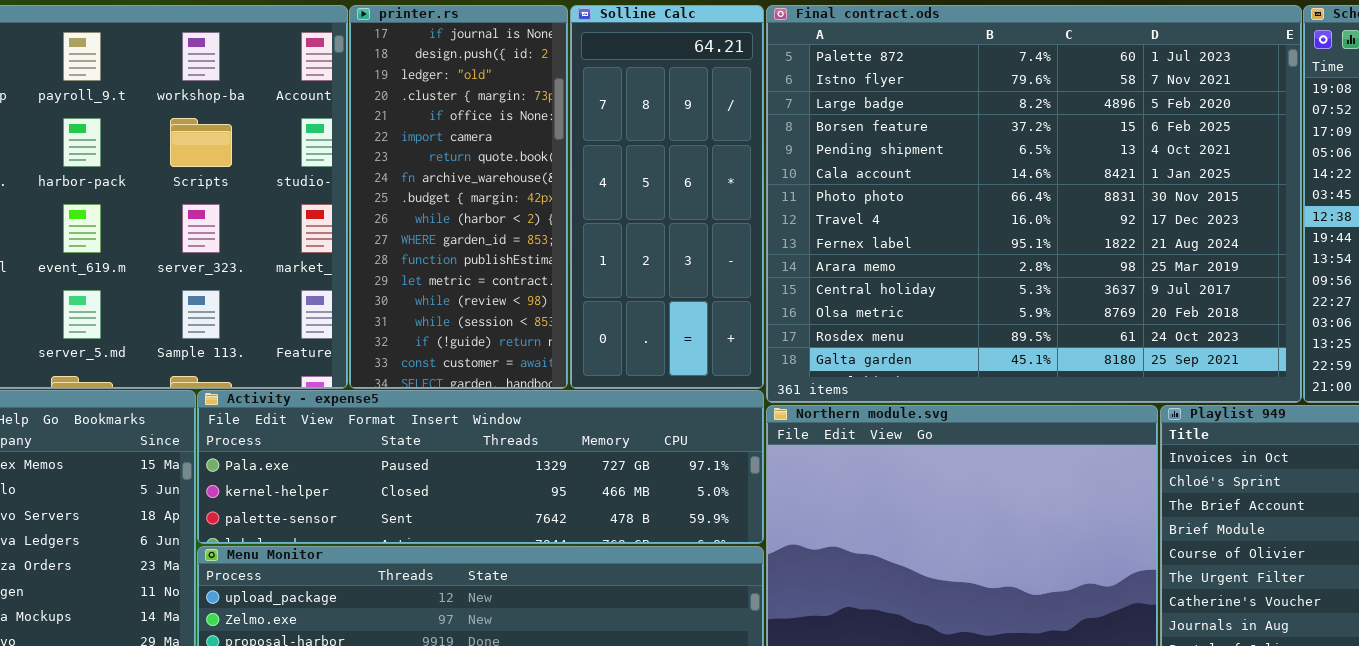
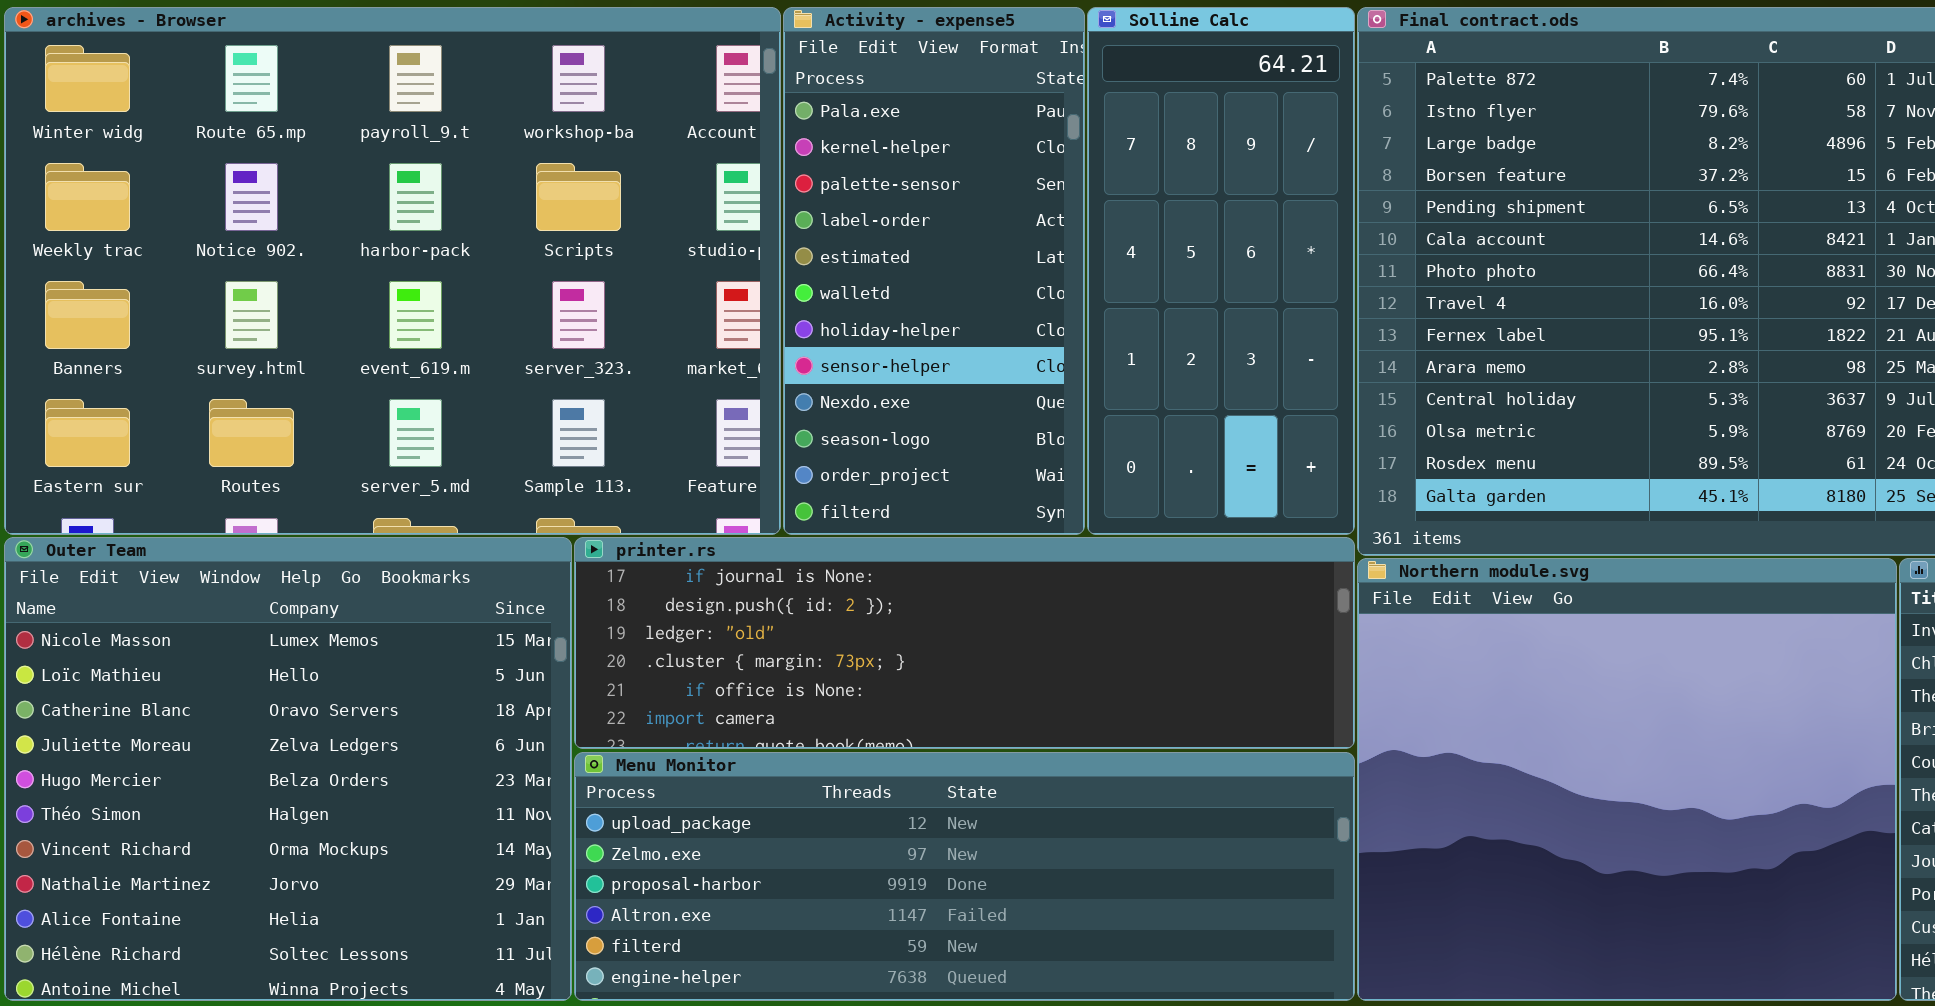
printer.rs: [349,5,568,389] -> [574,537,1355,749], moved, resized
Activity - expense5: [197,390,764,544] -> [783,7,1085,535], moved, resized

